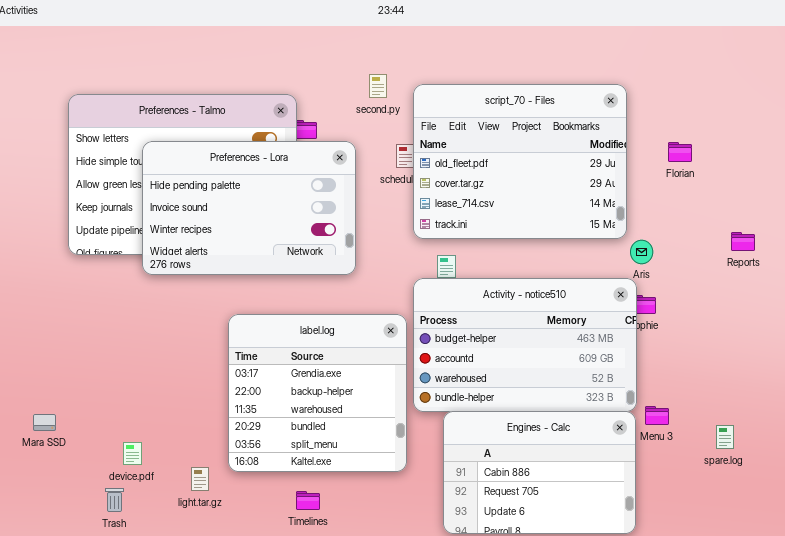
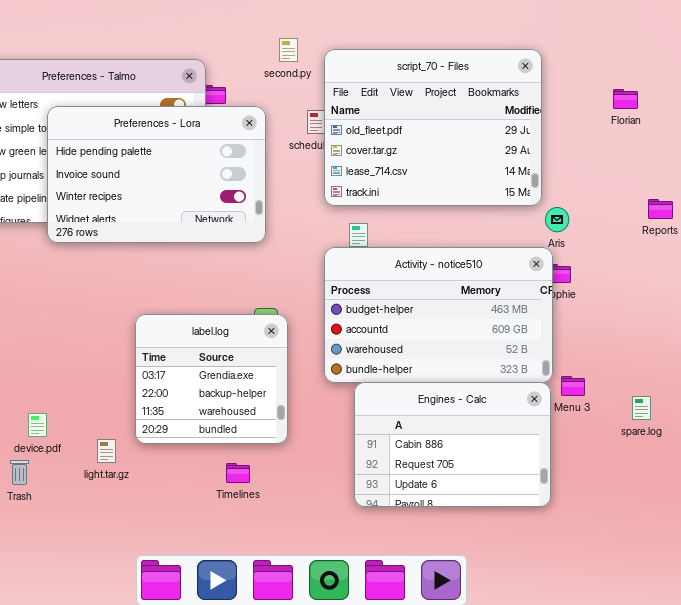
Florian: [668,142,692,162] -> [613,89,638,109], moved
label.log: [228,314,407,472] -> [135,314,288,444], resized
Timelines: [296,491,320,510] -> [226,463,250,483], moved

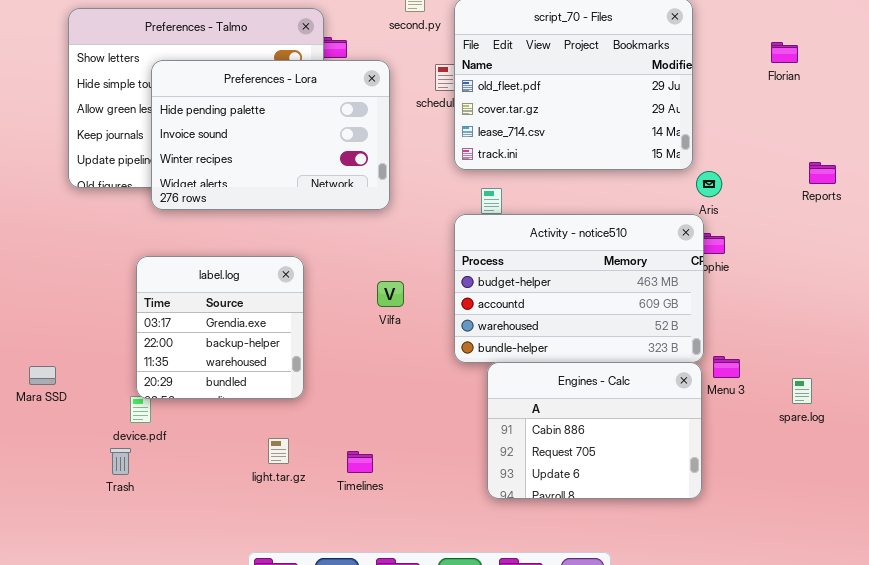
label.log: [135,314,288,444] -> [136,256,304,399], moved
light.tar.gz: [97,439,116,463] -> [268,438,289,464], moved

